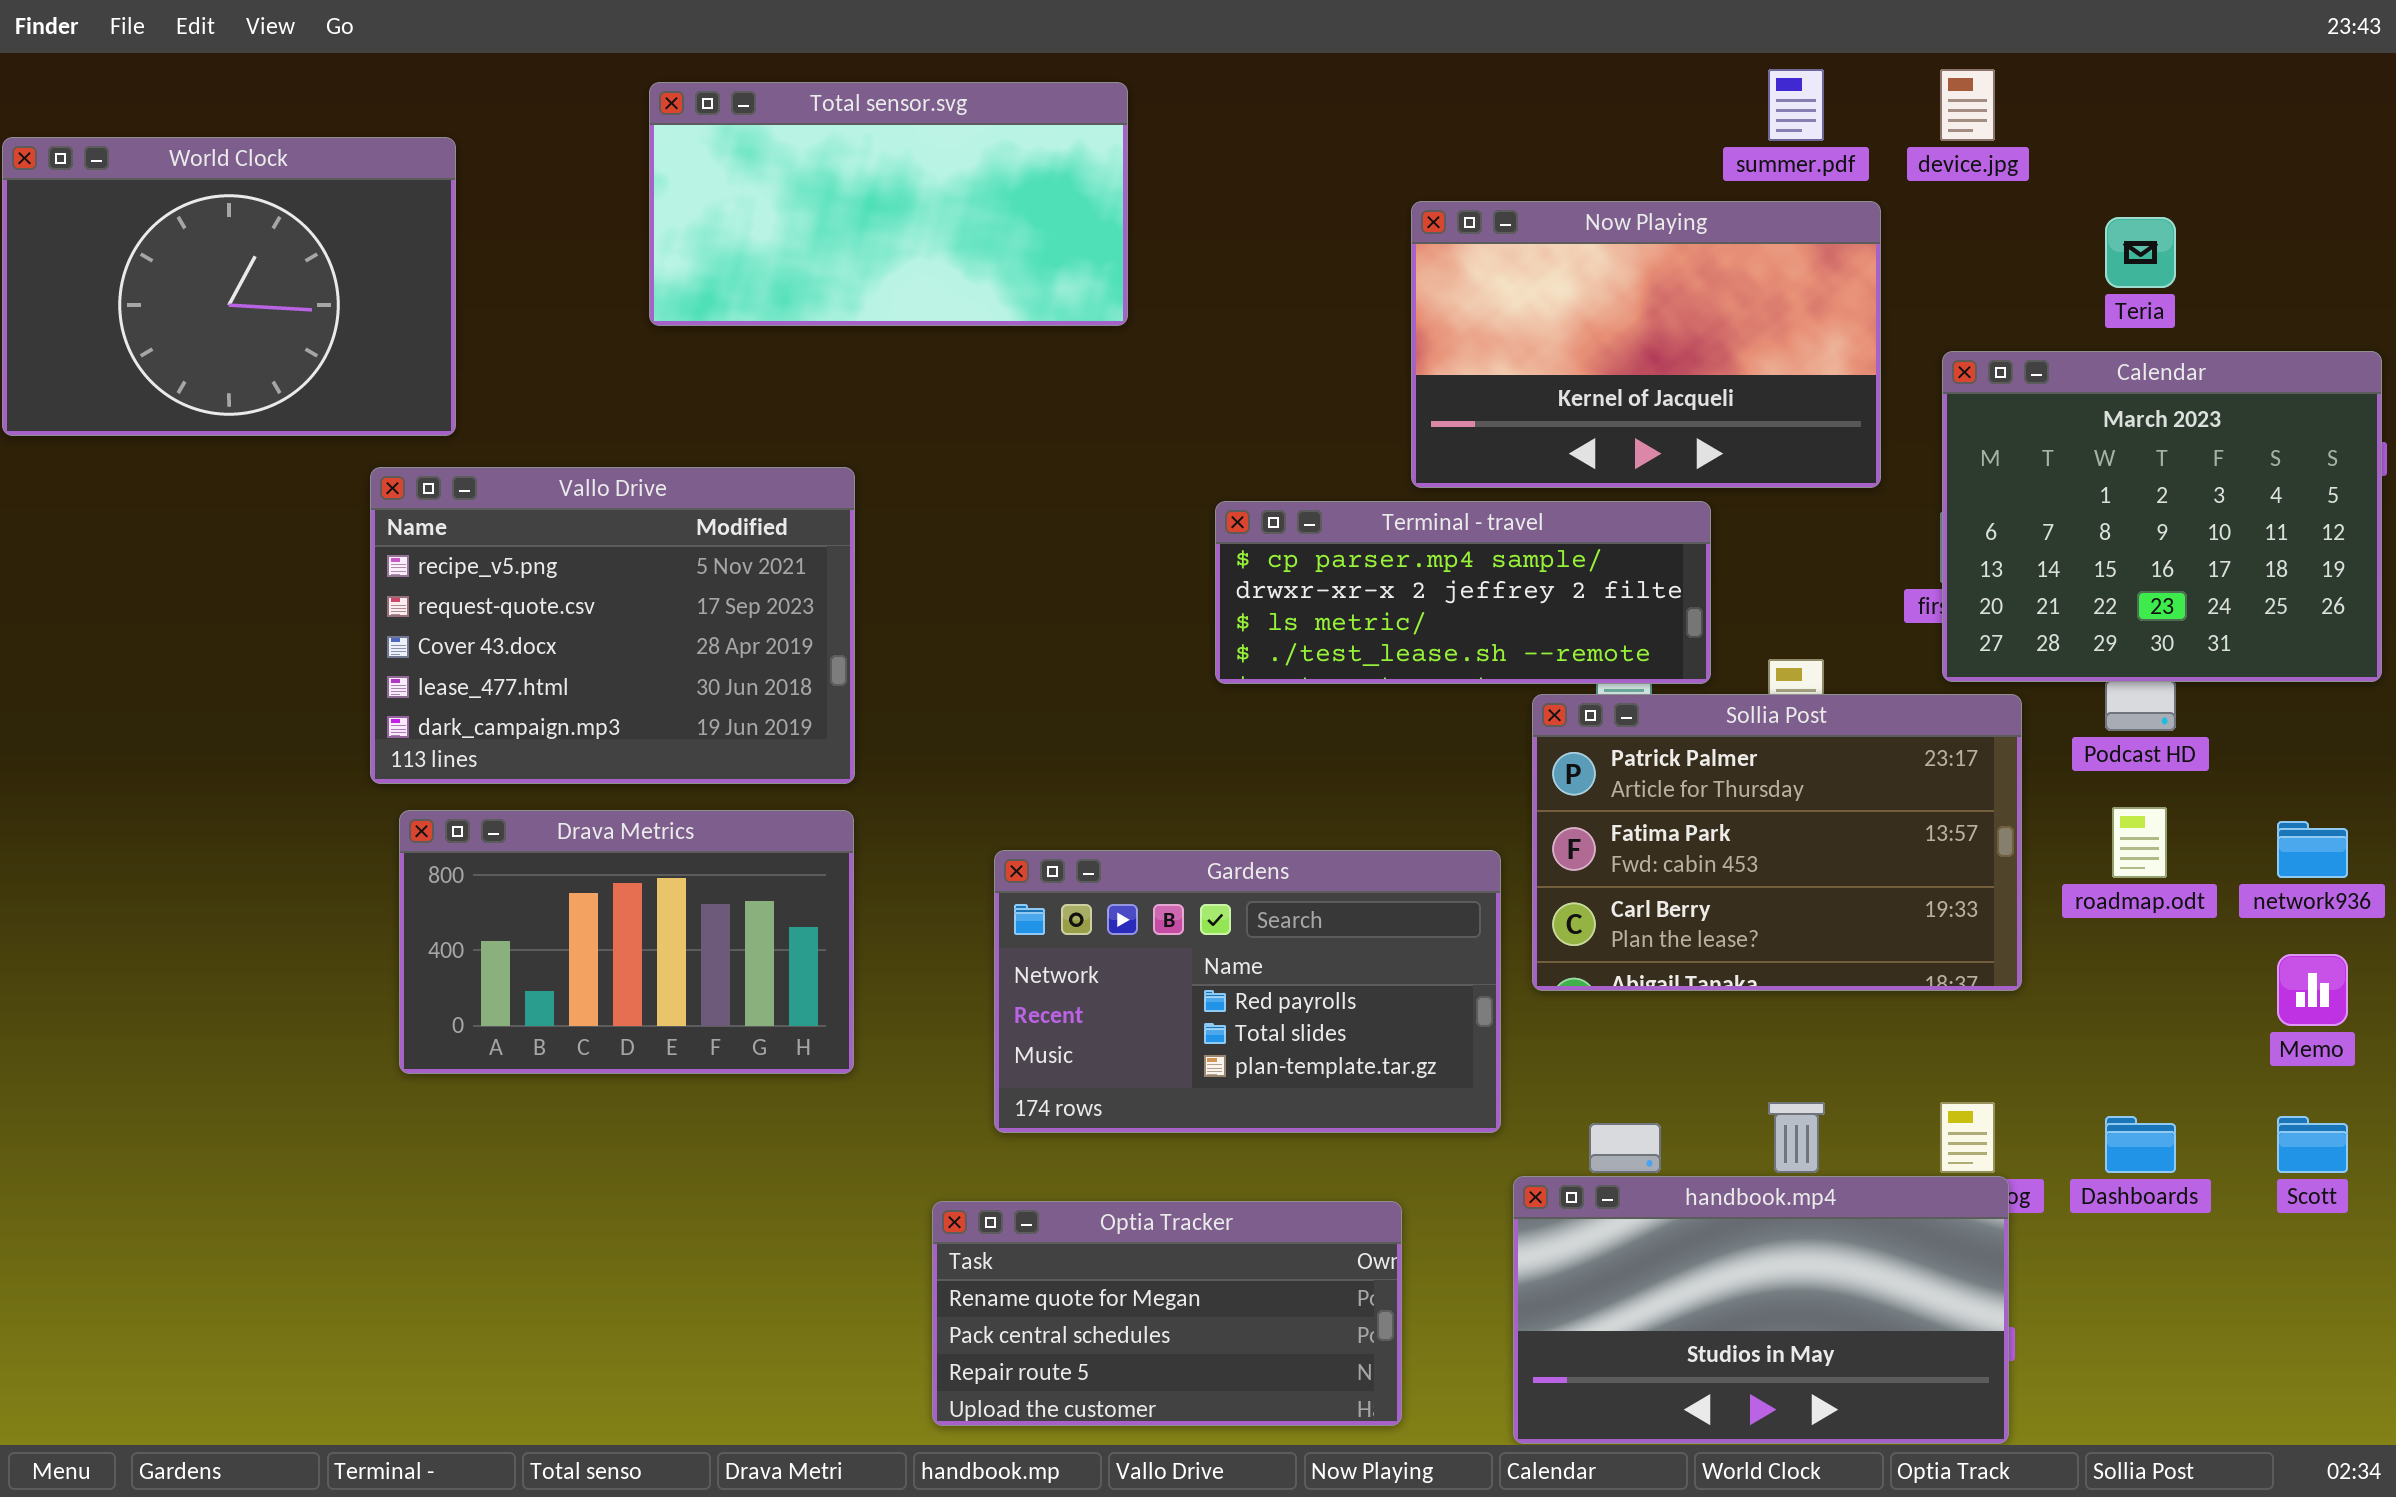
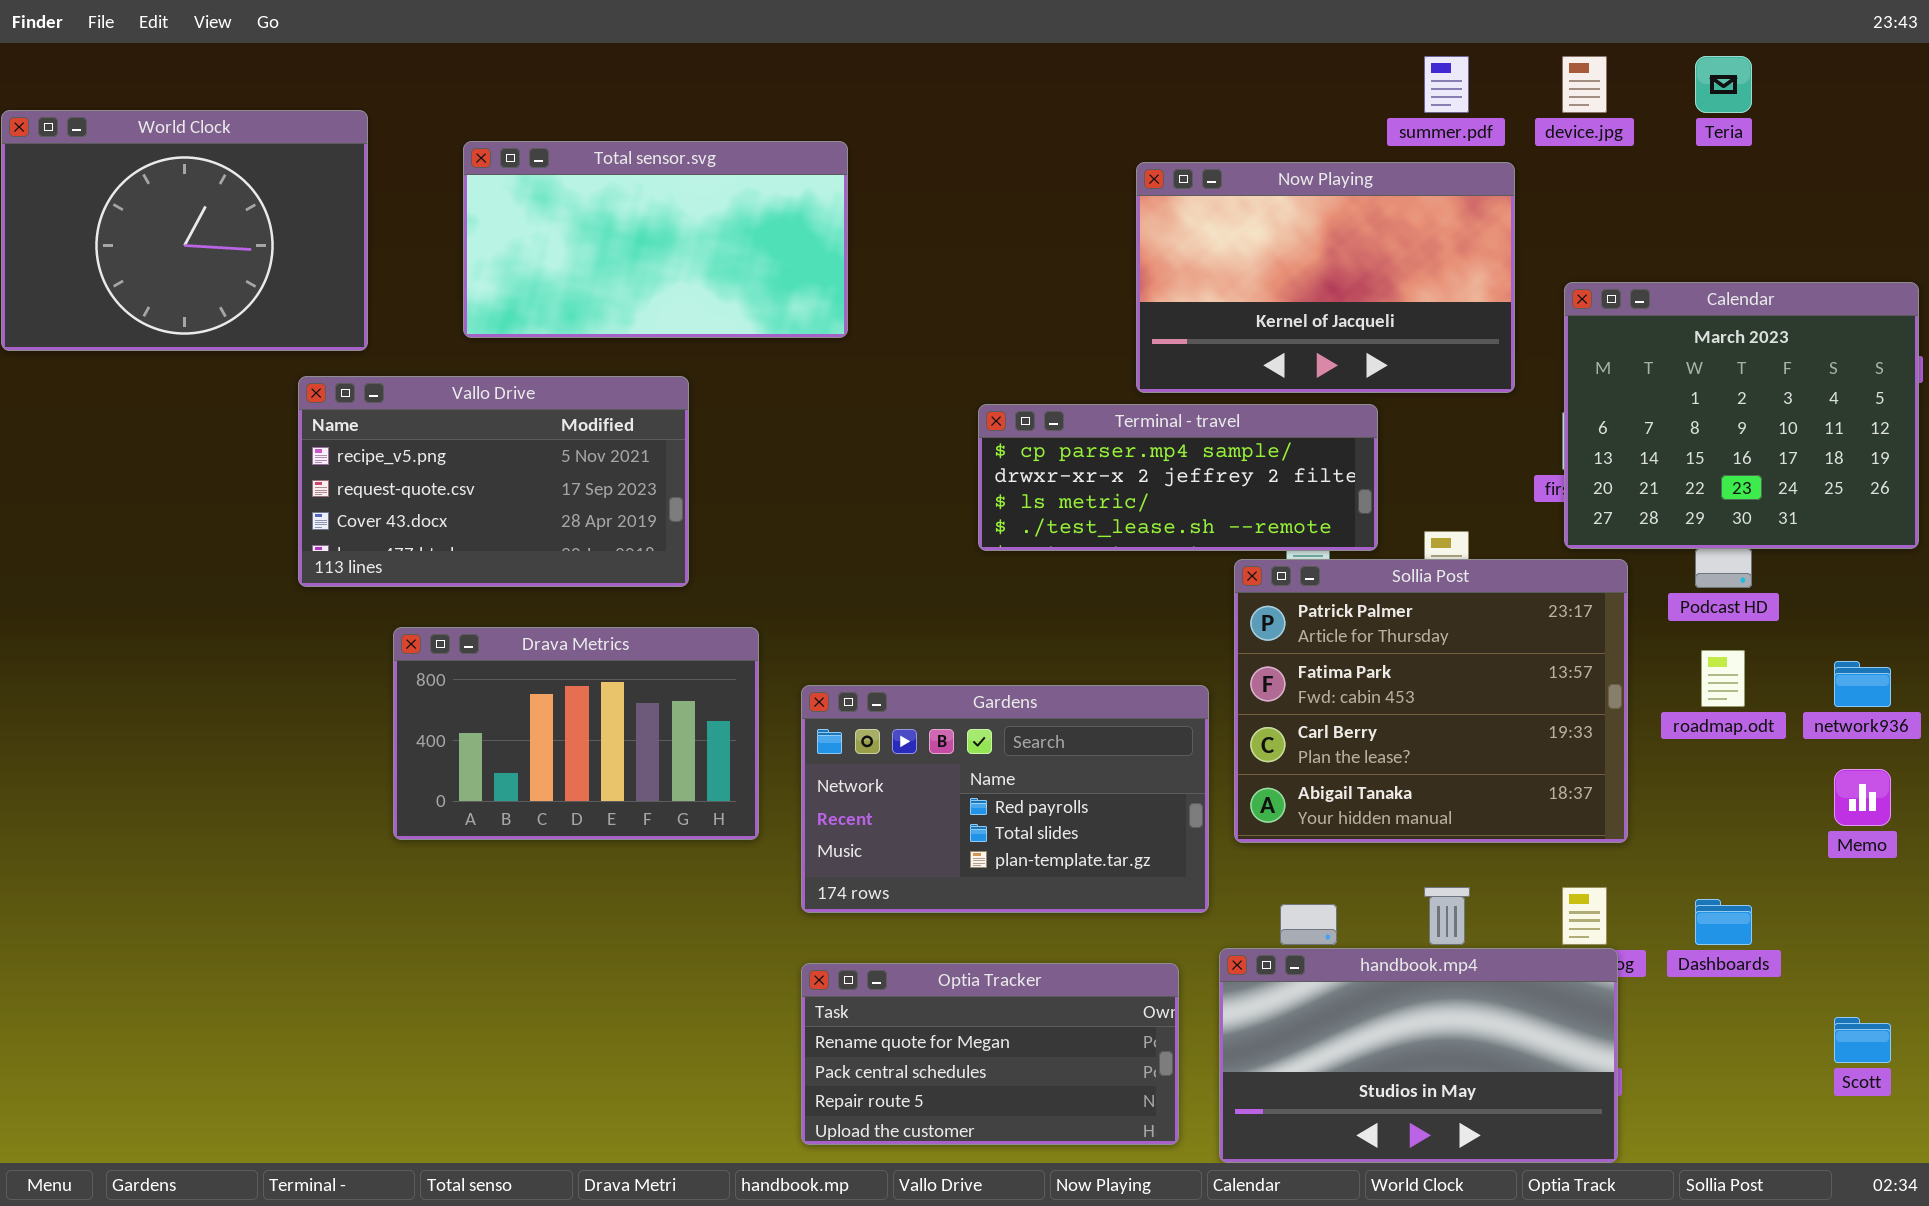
Total sensor.svg: [649,82,1128,326] -> [463,141,848,338], moved
Teria: [2105,217,2176,288] -> [1695,56,1752,113], moved
Vallo Drive: [370,467,855,784] -> [298,376,689,587], resized
Sollia Post: [1532,694,2022,991] -> [1234,559,1628,843], resized
Drava Metrics: [399,810,854,1074] -> [393,627,759,840], moved
Scott: [2277,1116,2348,1173] -> [1834,1017,1891,1063], moved
Optia Tracker: [932,1201,1402,1426] -> [801,963,1179,1145], moved

